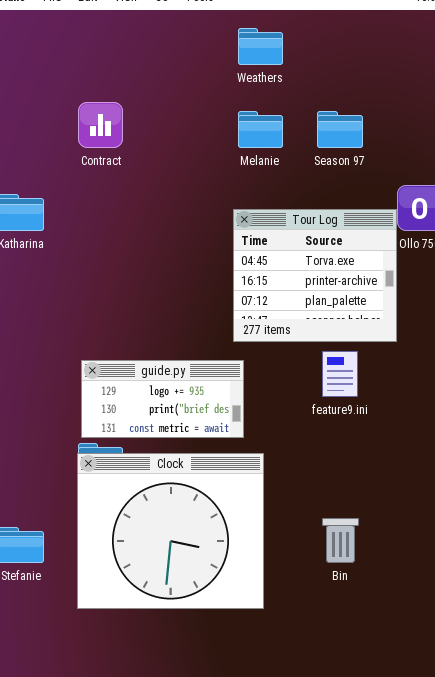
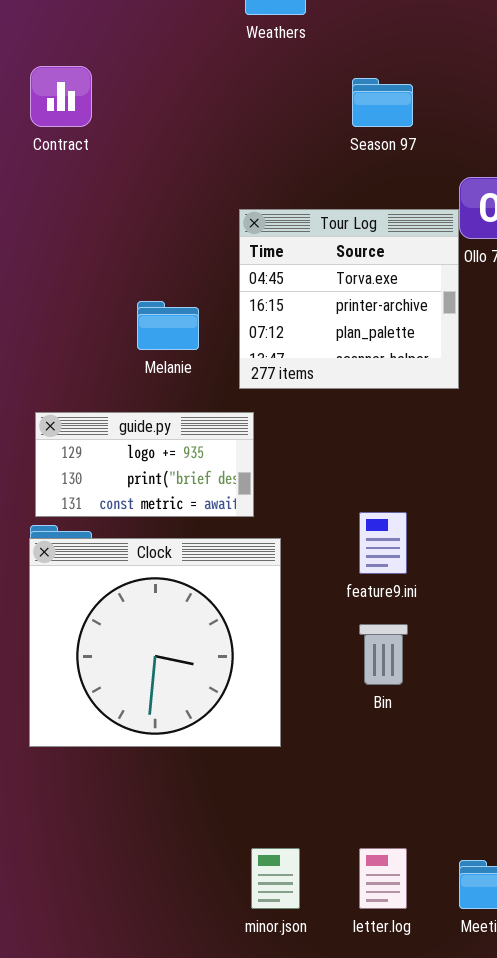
Melanie: [238,111,283,148] -> [137,301,199,350], moved
feature9.ini: [322,351,358,397] -> [359,512,407,574], moved

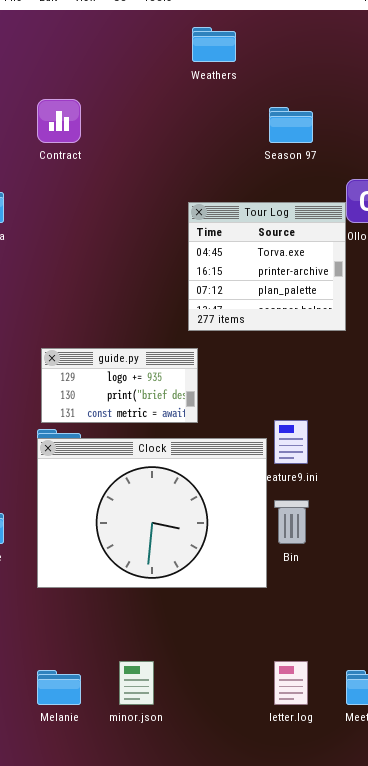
Melanie: [137,301,199,350] -> [37,670,81,705], moved
Clock: [29,538,281,747] -> [37,438,267,588], resized
minor.json: [251,848,300,909] -> [119,661,154,705], moved

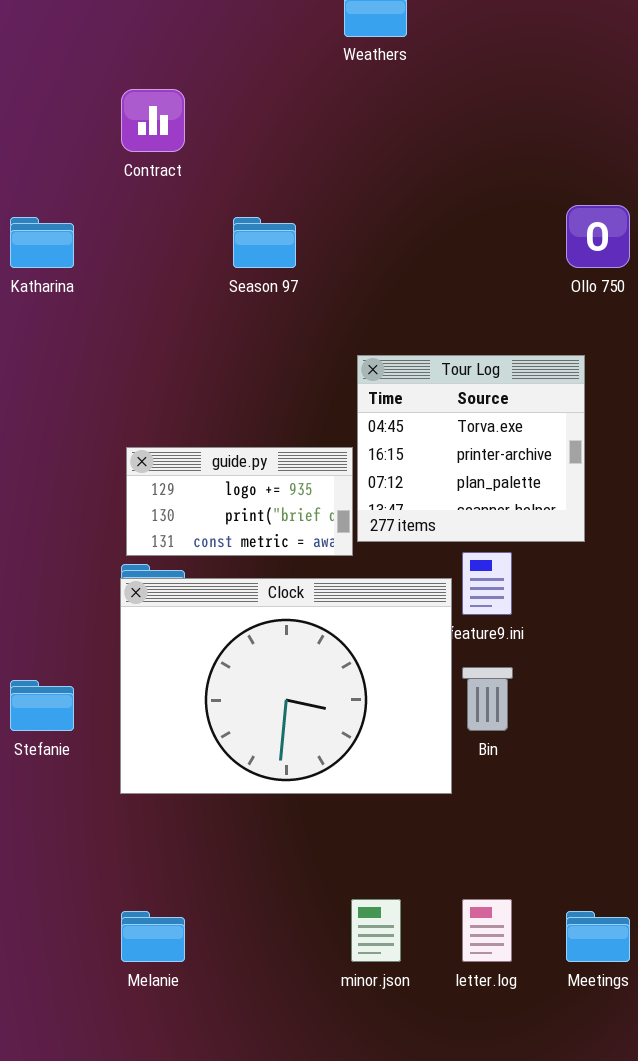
Season 97: [269,107,313,143] -> [233,217,296,268], moved
Tour Log: [188,202,346,331] -> [357,355,585,542], moved
minor.json: [119,661,154,705] -> [351,899,401,962], moved

